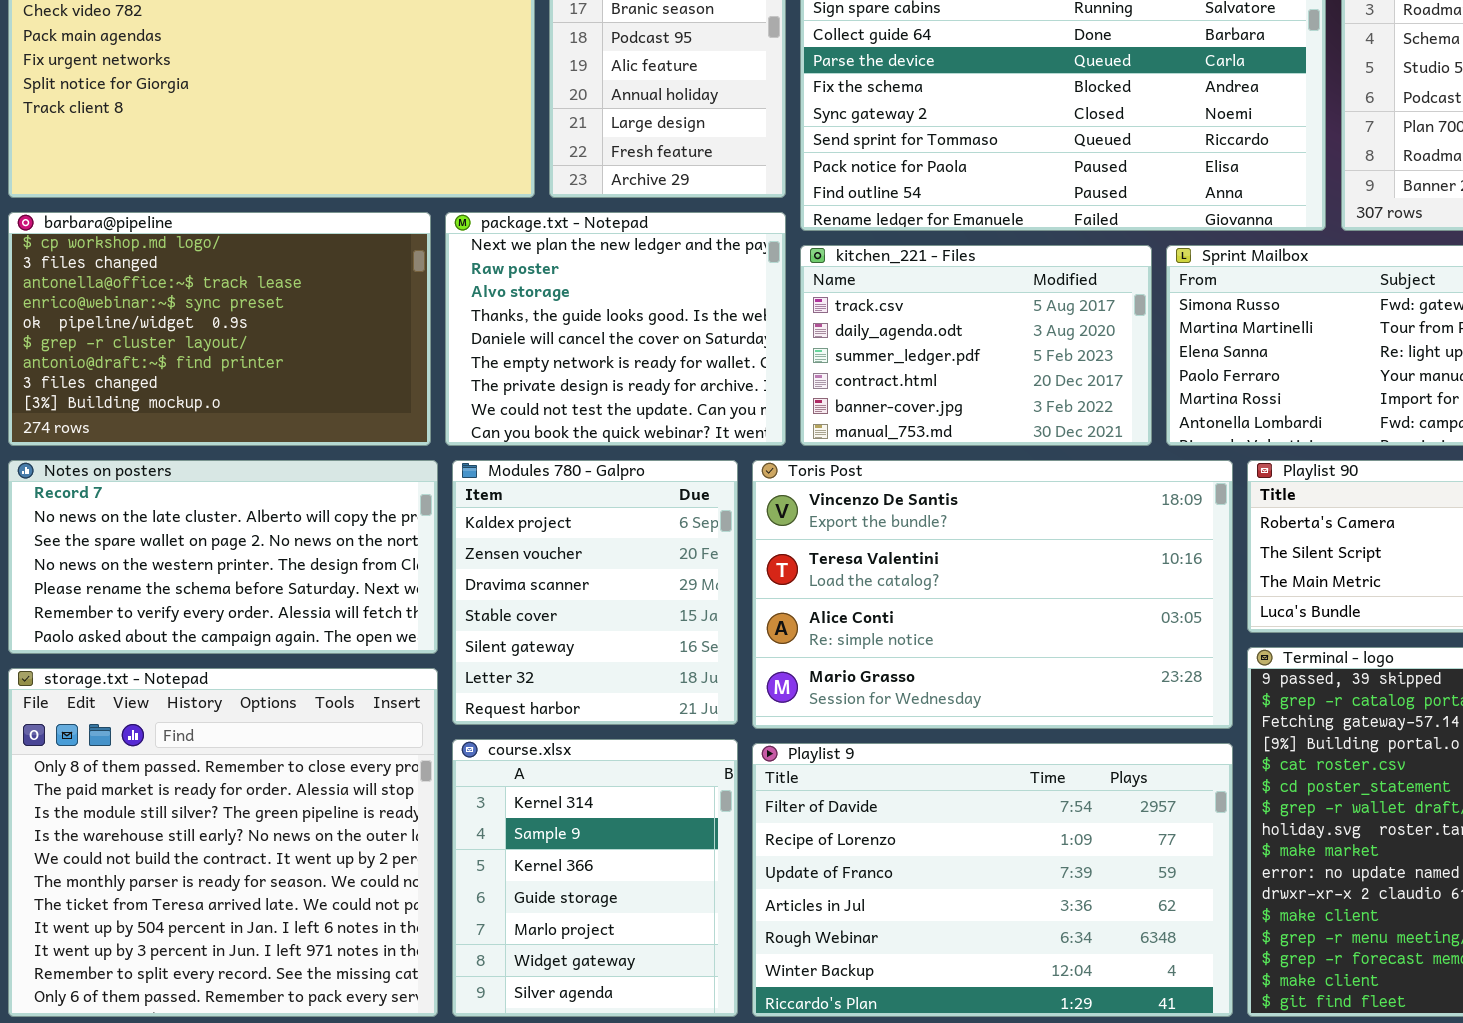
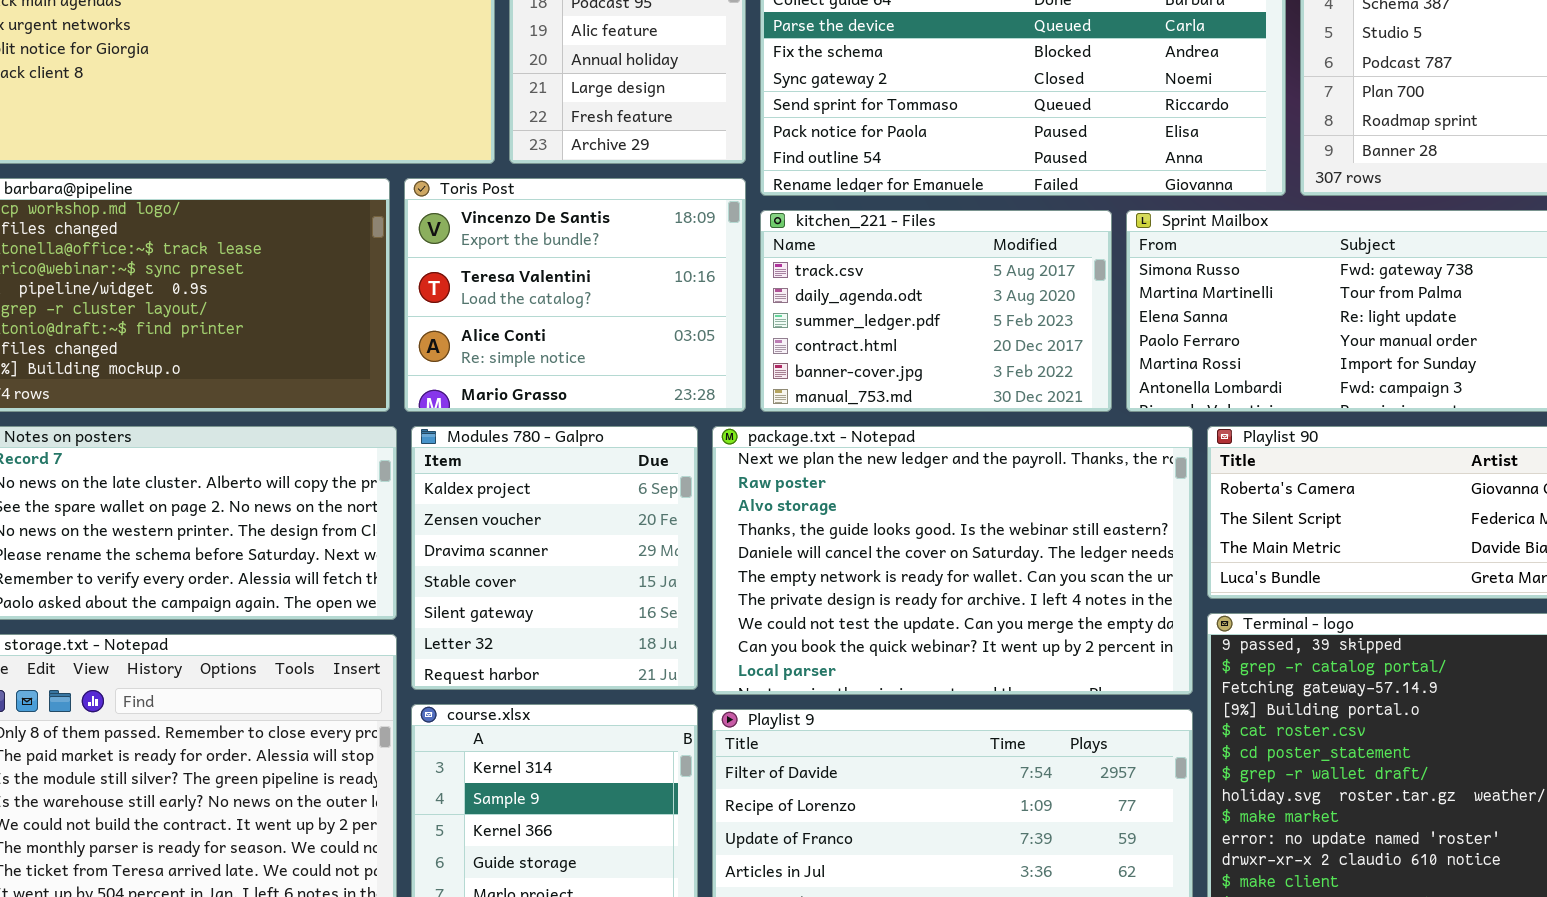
package.txt - Notepad: [445,212,786,446] -> [712,426,1193,695], moved, resized
Toris Post: [752,460,1233,729] -> [404,178,746,412], moved, resized

